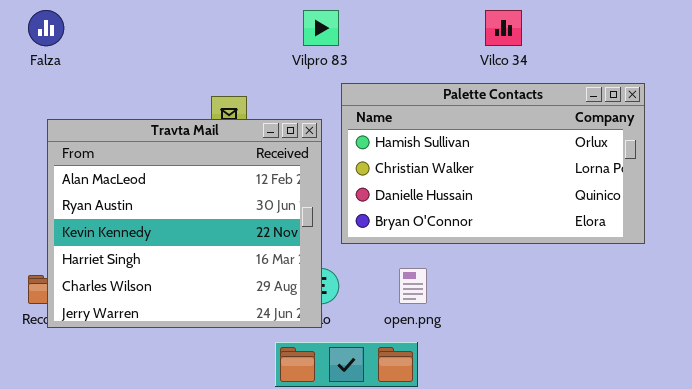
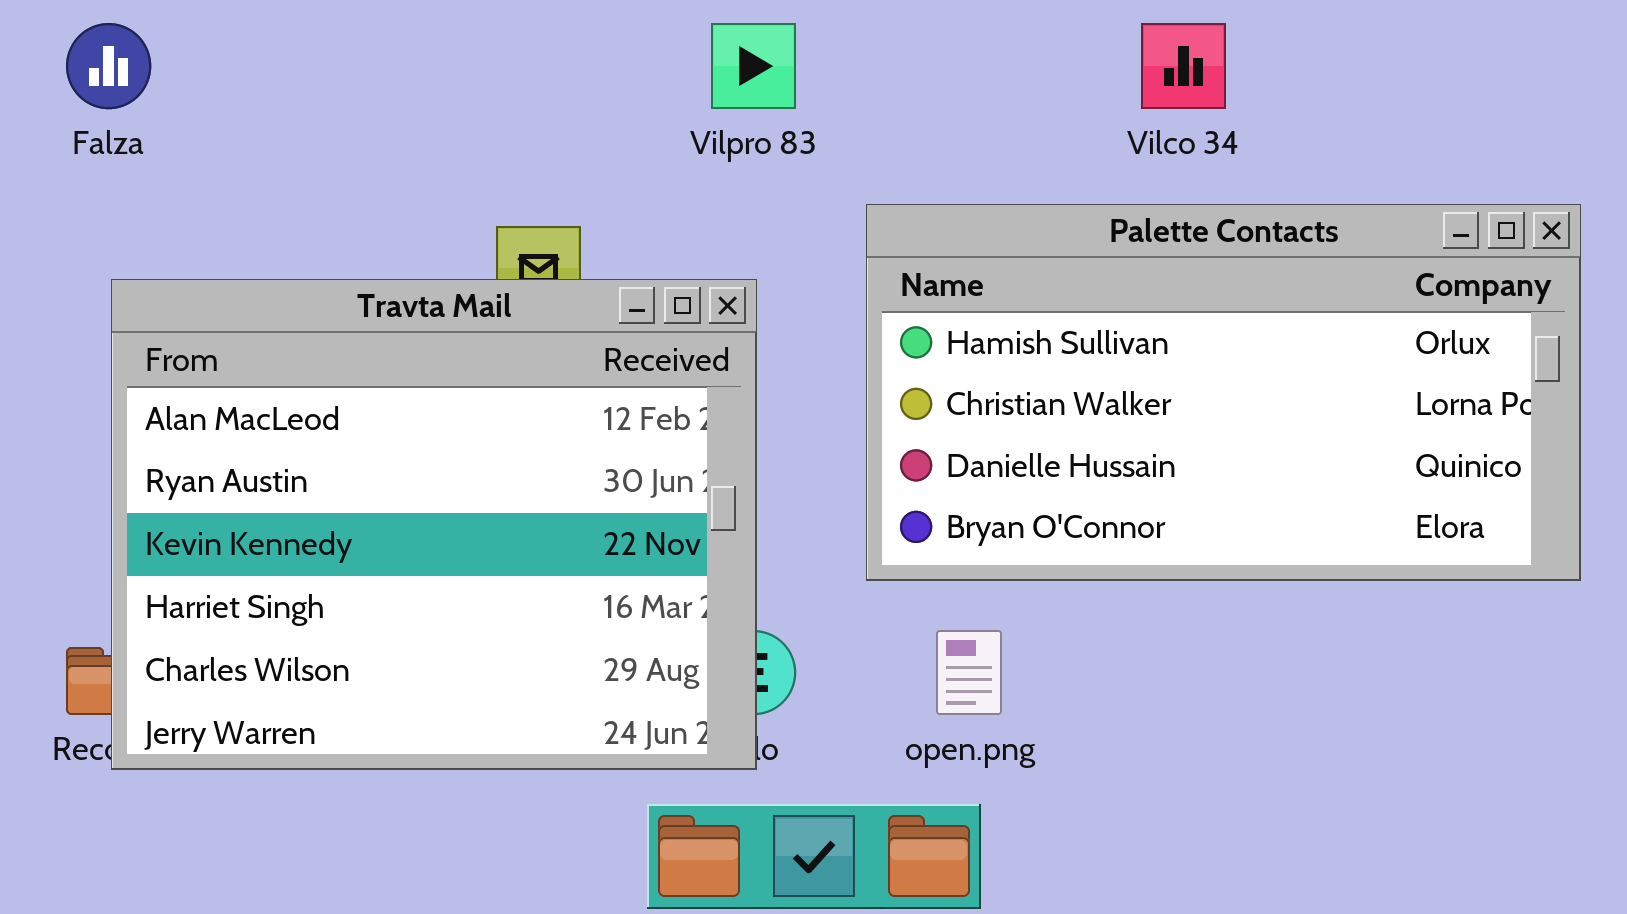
Palette Contacts: [341,83,645,244] -> [866,204,1581,581], moved

